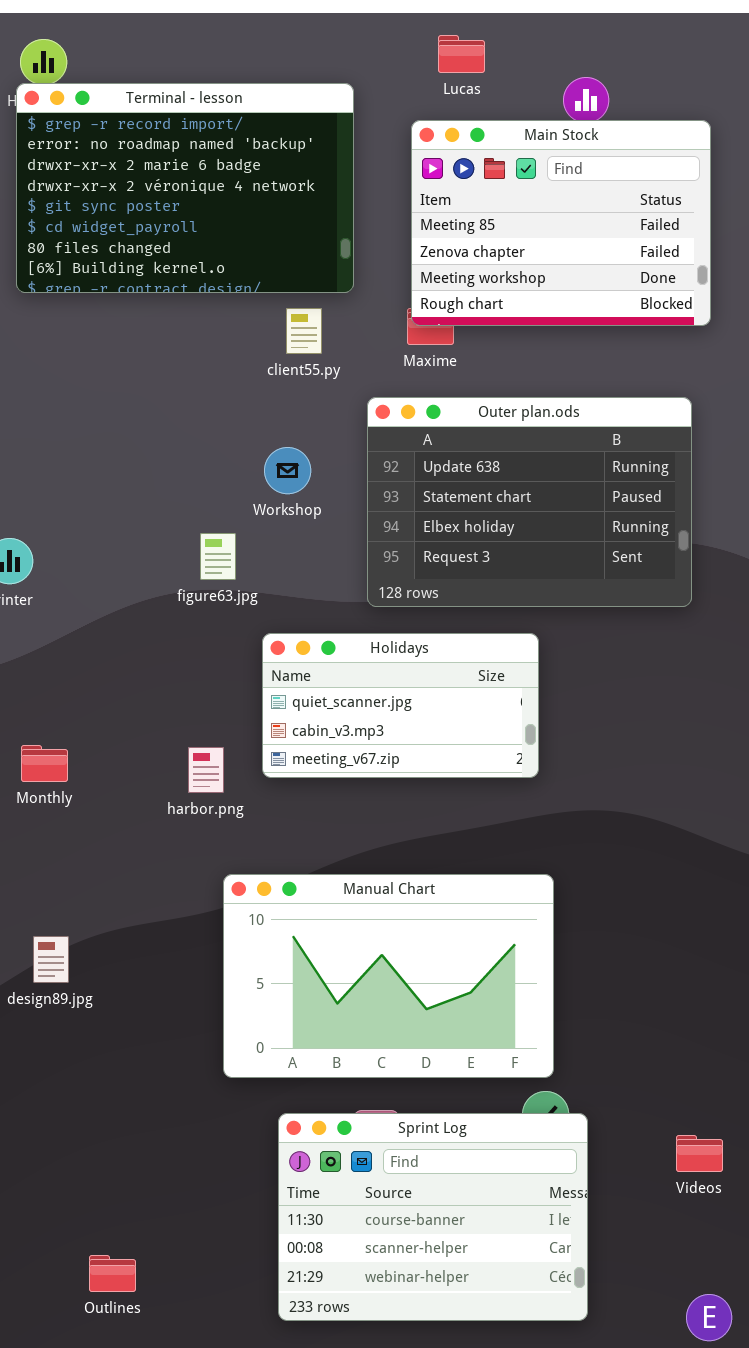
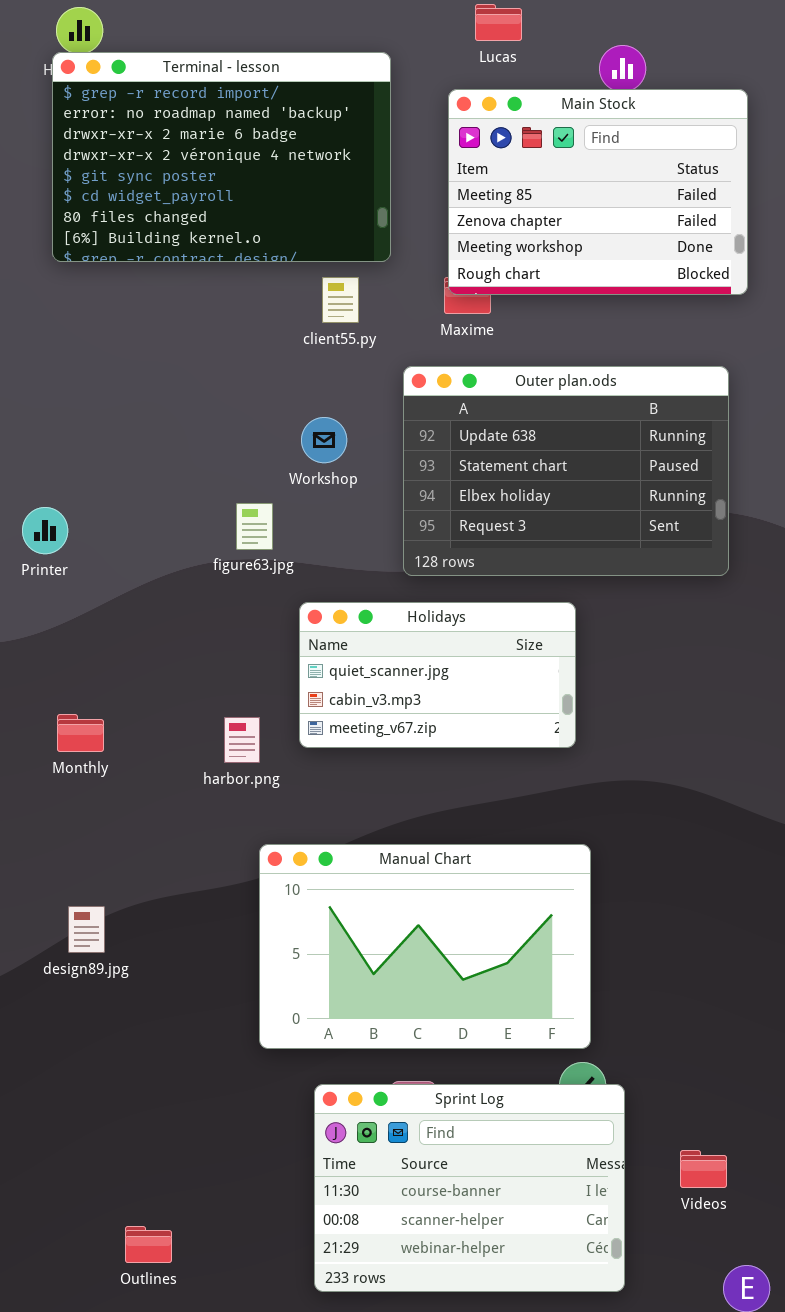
Videos: [676,1135,723,1172] -> [680,1150,727,1188], moved

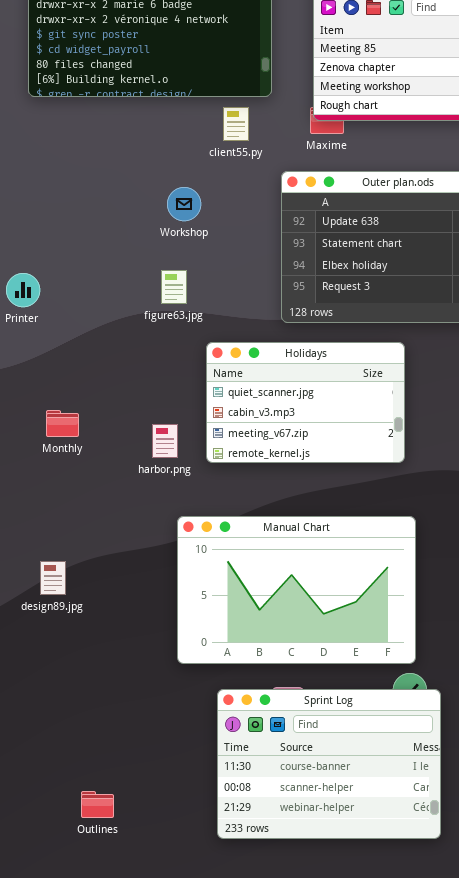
Workshop: [301,417,347,463] -> [167,187,201,221], moved
Holidays: [299,602,576,748] -> [206,342,405,463], resized
Monthly: [57,714,104,752] -> [46,410,79,437], moved

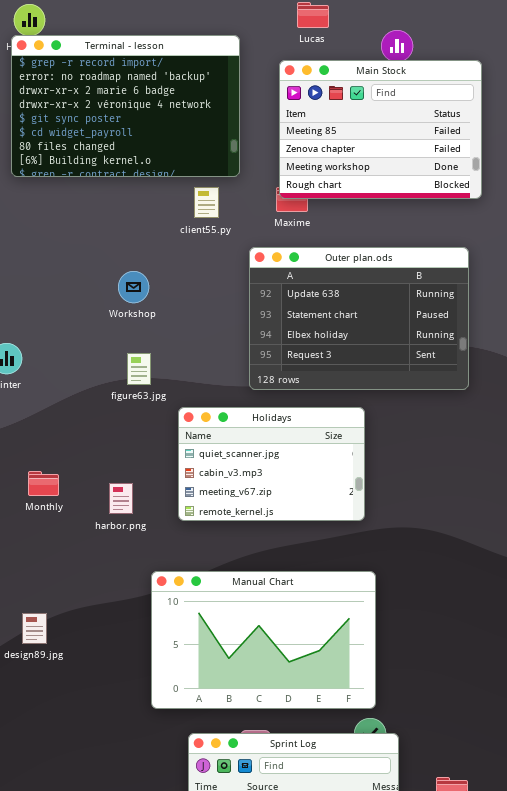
Workshop: [167,187,201,221] -> [118,271,149,303], moved
figure63.jpg: [161,270,187,304] -> [127,353,151,385], moved
harbor.png: [152,424,178,458] -> [109,483,133,514], moved

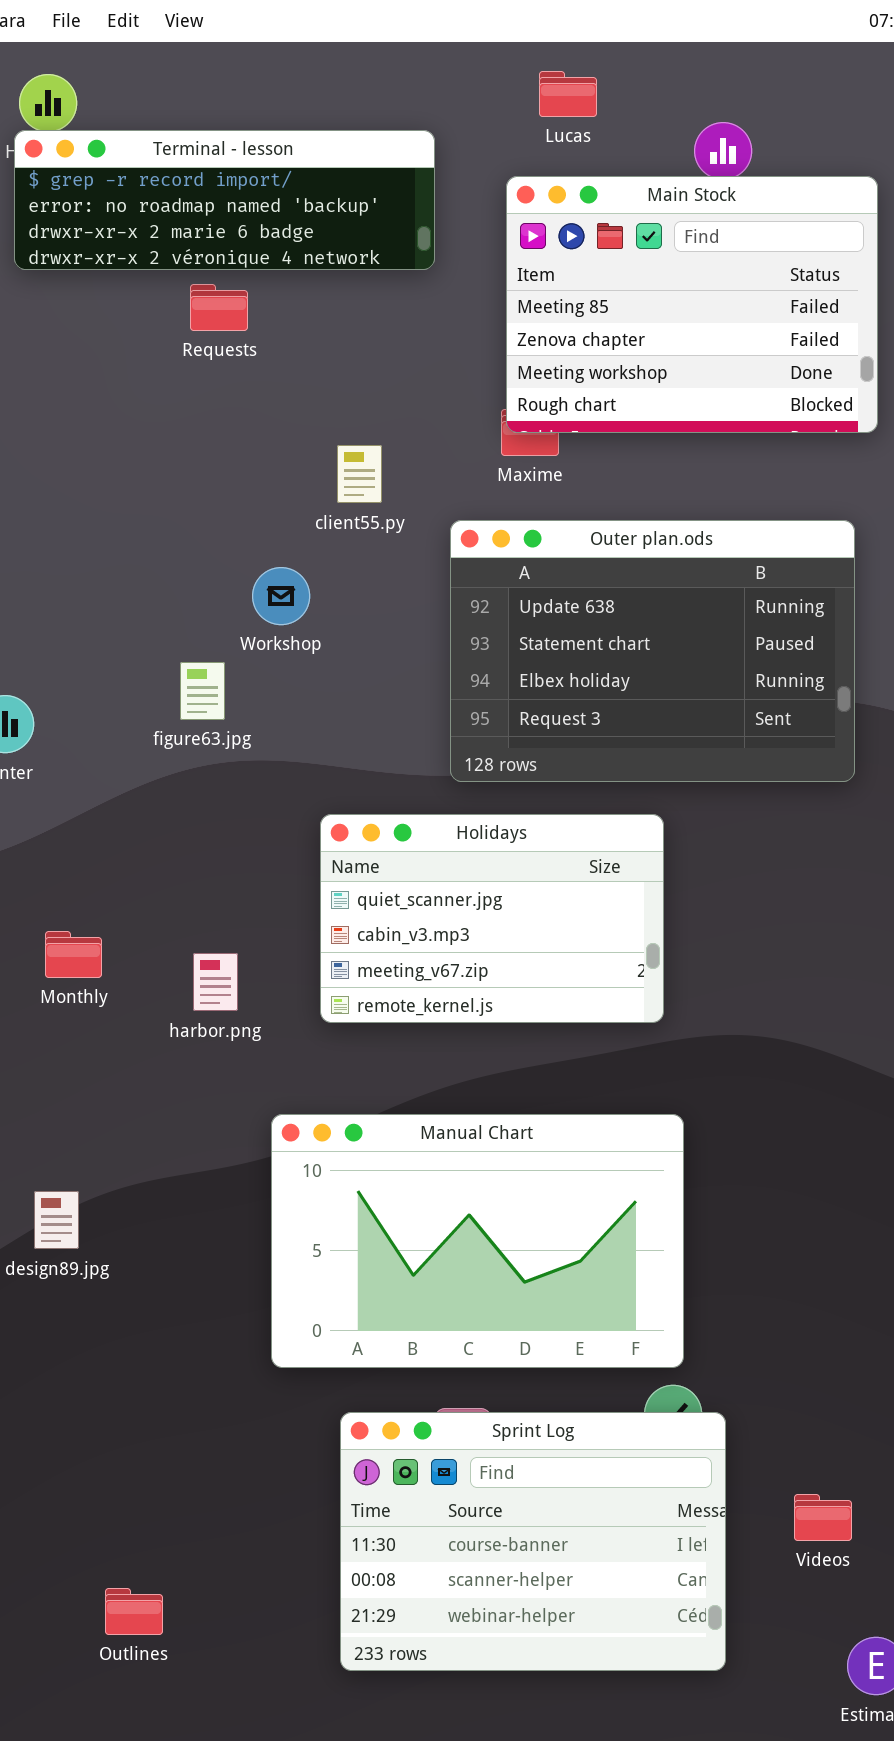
Terminal - lesson: [11,35,240,177] -> [14,130,435,270], resized
client55.py: [194,187,219,218] -> [337,445,382,503], moved
Workshop: [118,271,149,303] -> [252,567,310,625], moved
figure63.jpg: [127,353,151,385] -> [180,662,225,720], moved

